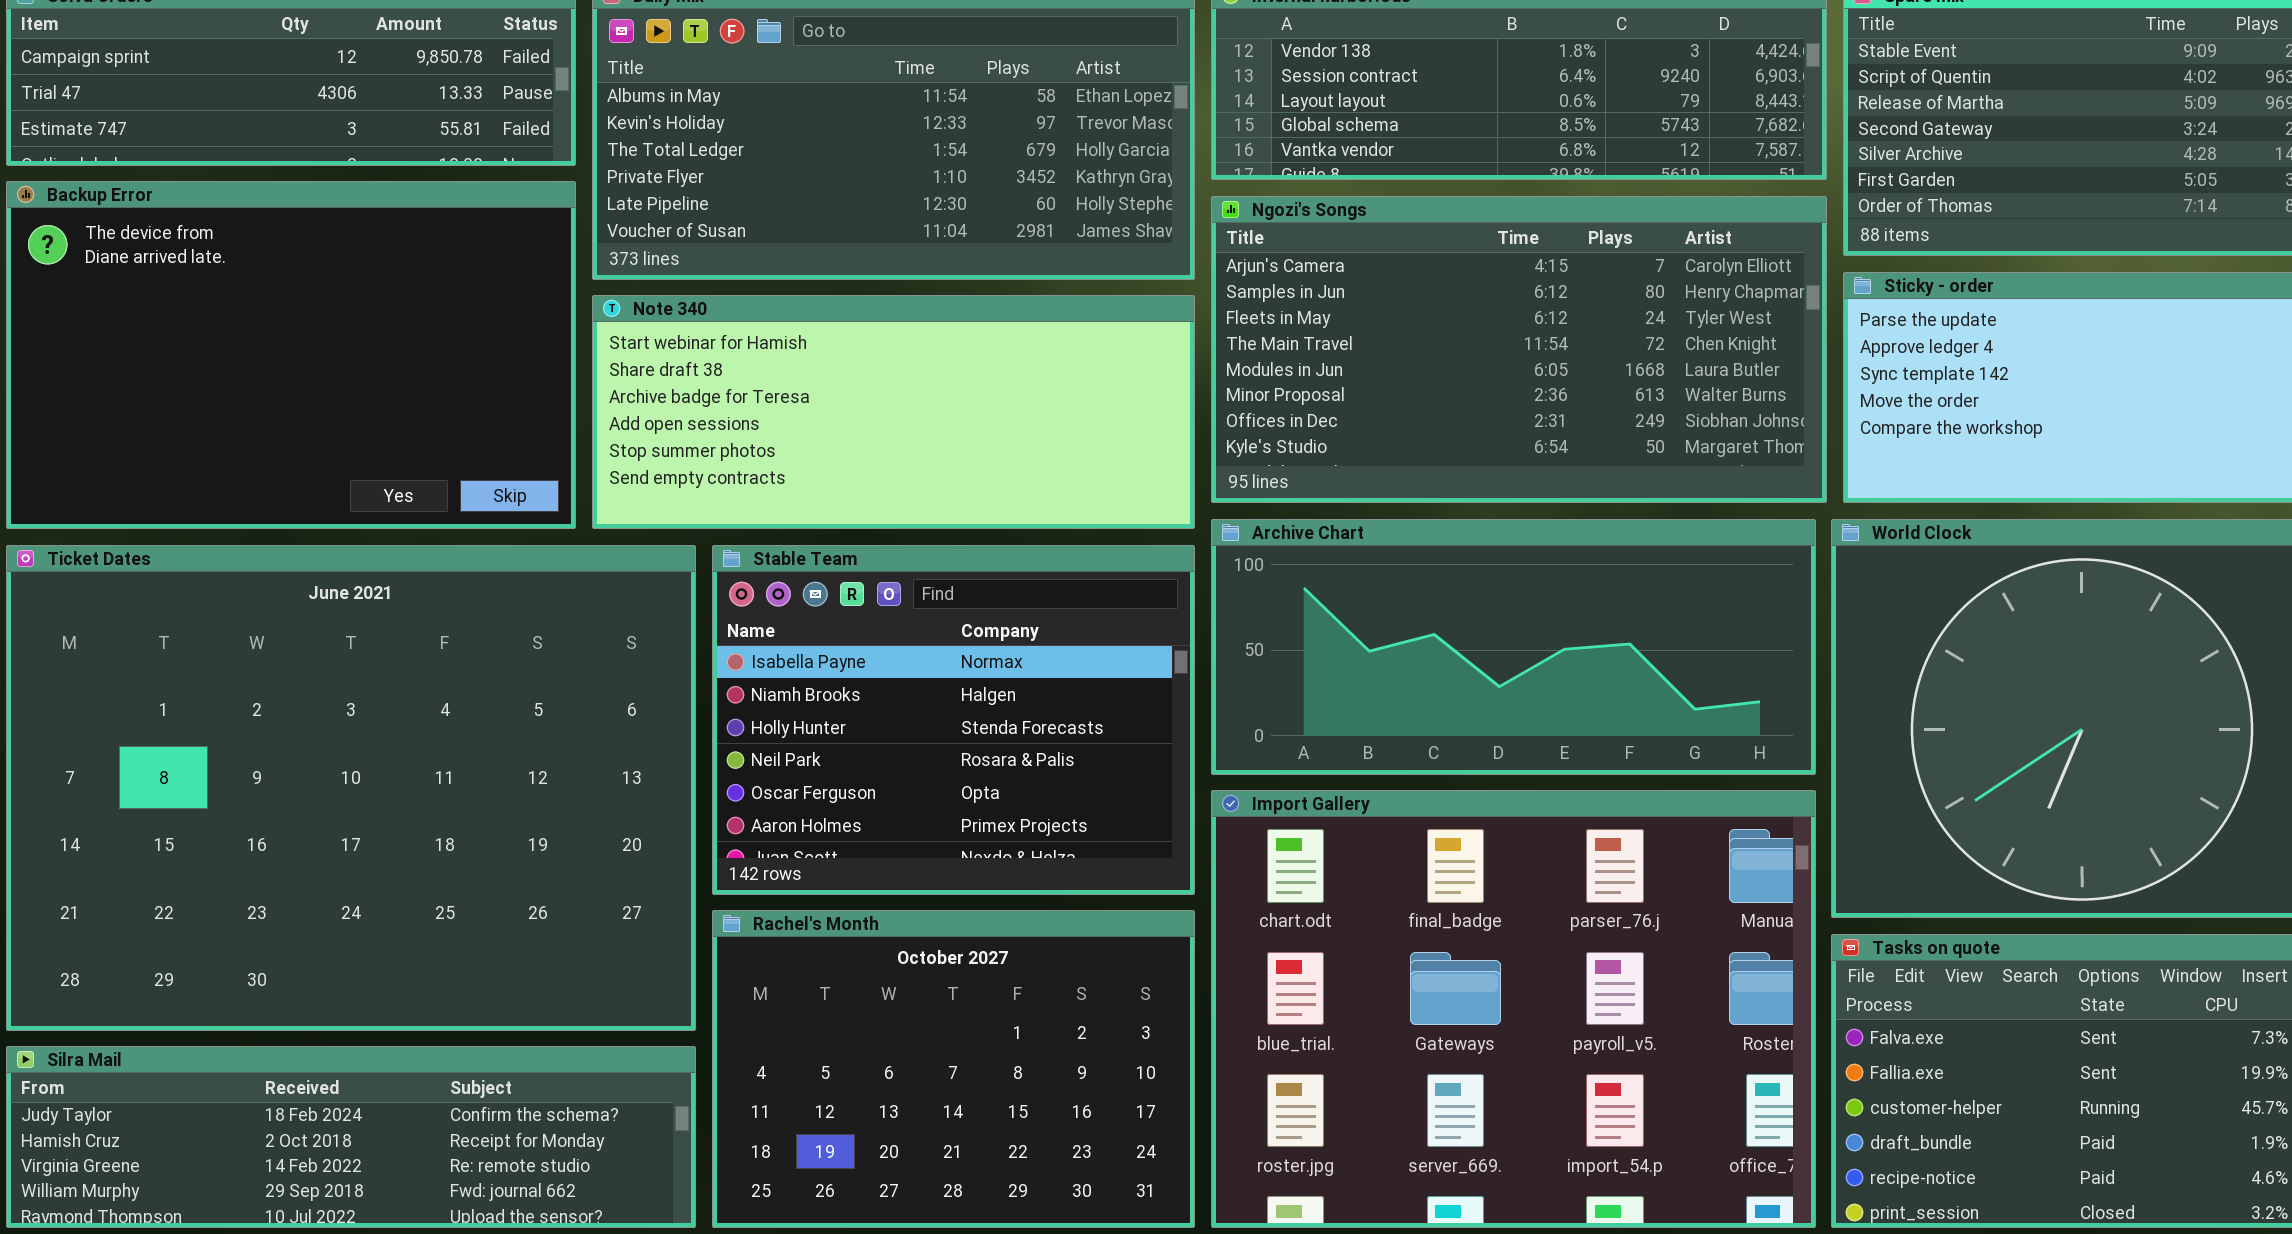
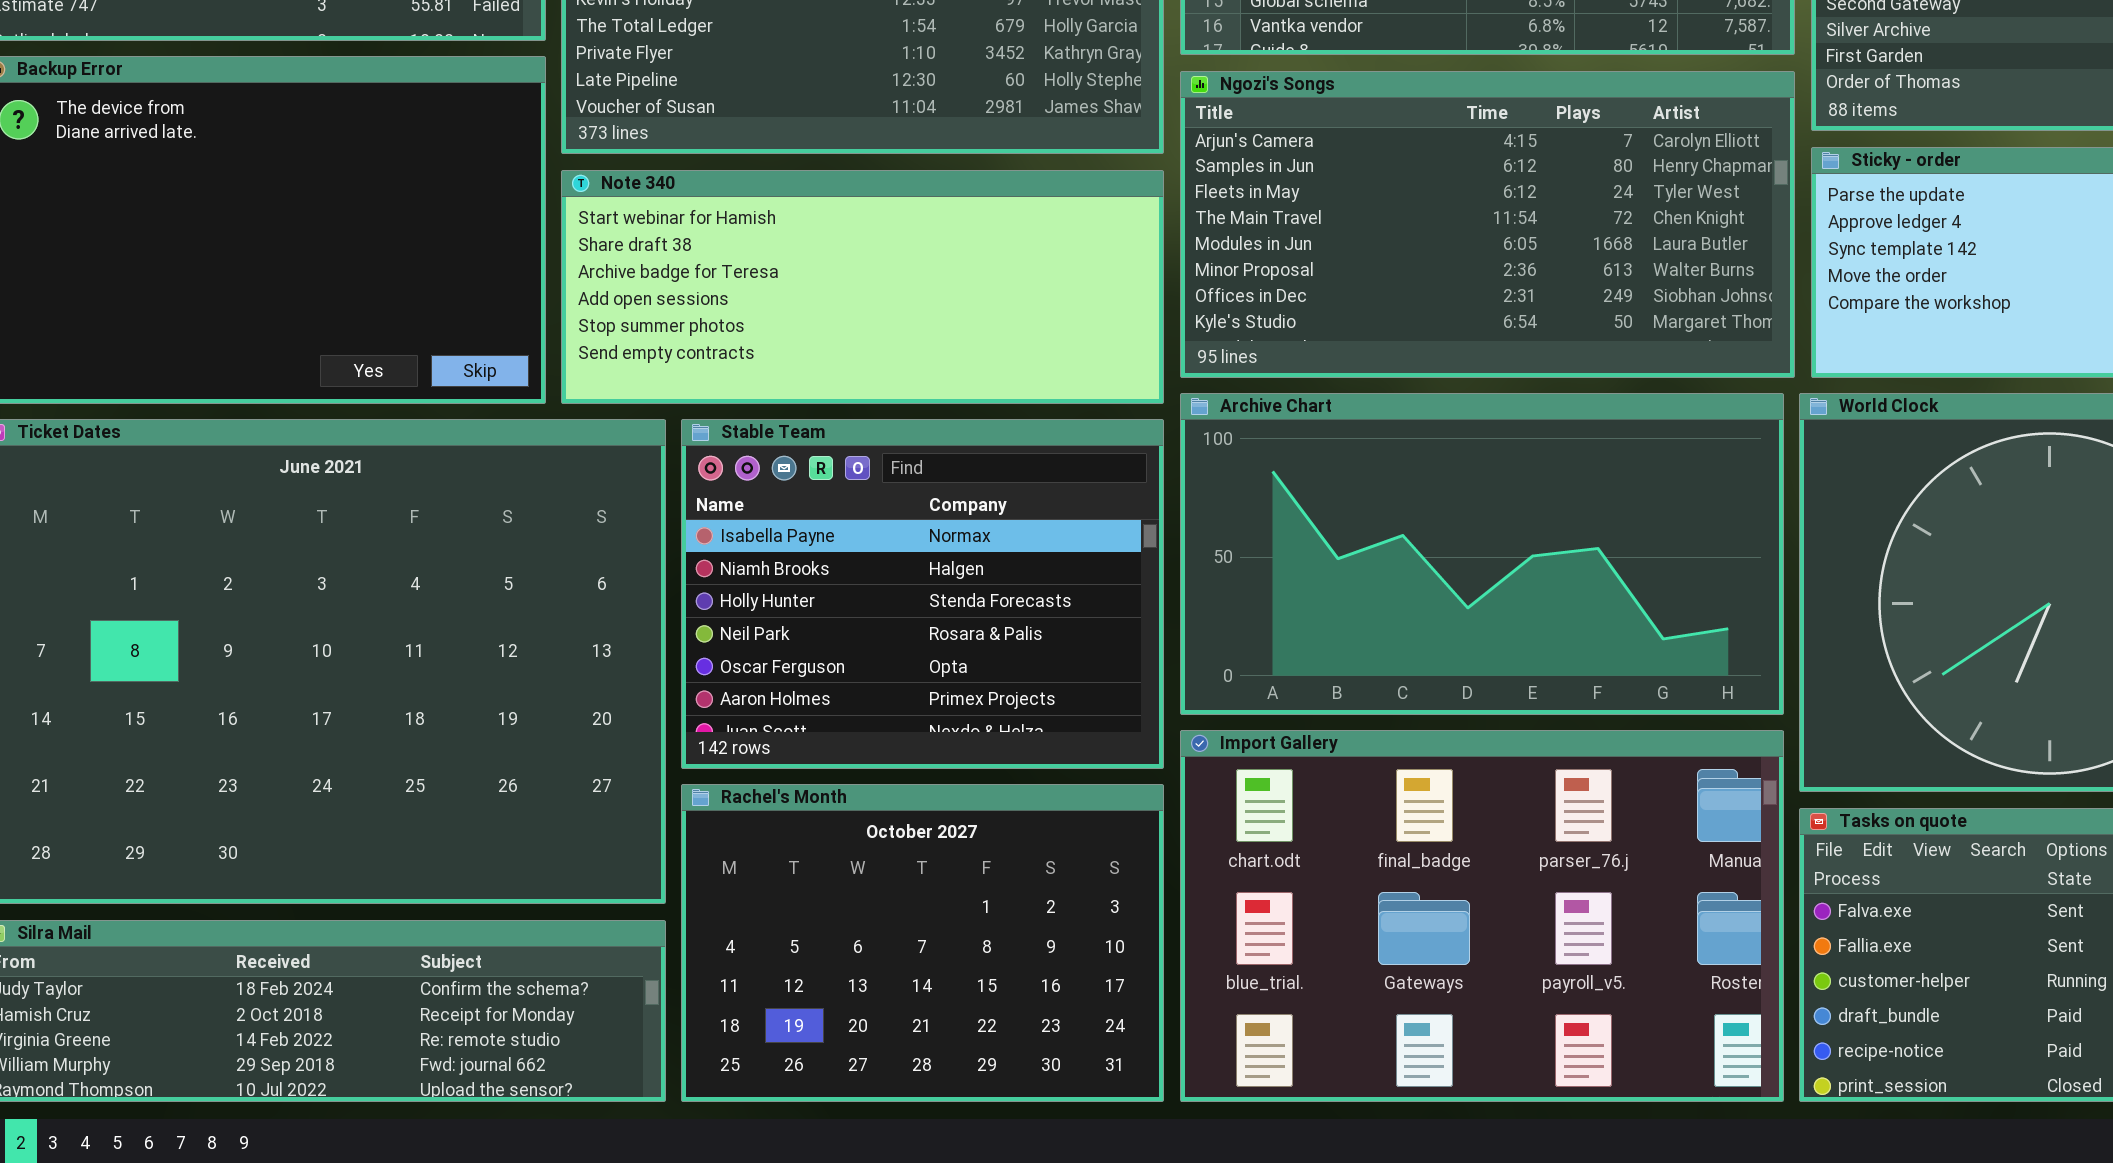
Archive Chart: [1211,519,1816,775] -> [1180,393,1784,715], resized
Import Gallery: [1211,790,1816,1228] -> [1180,730,1784,1102], resized

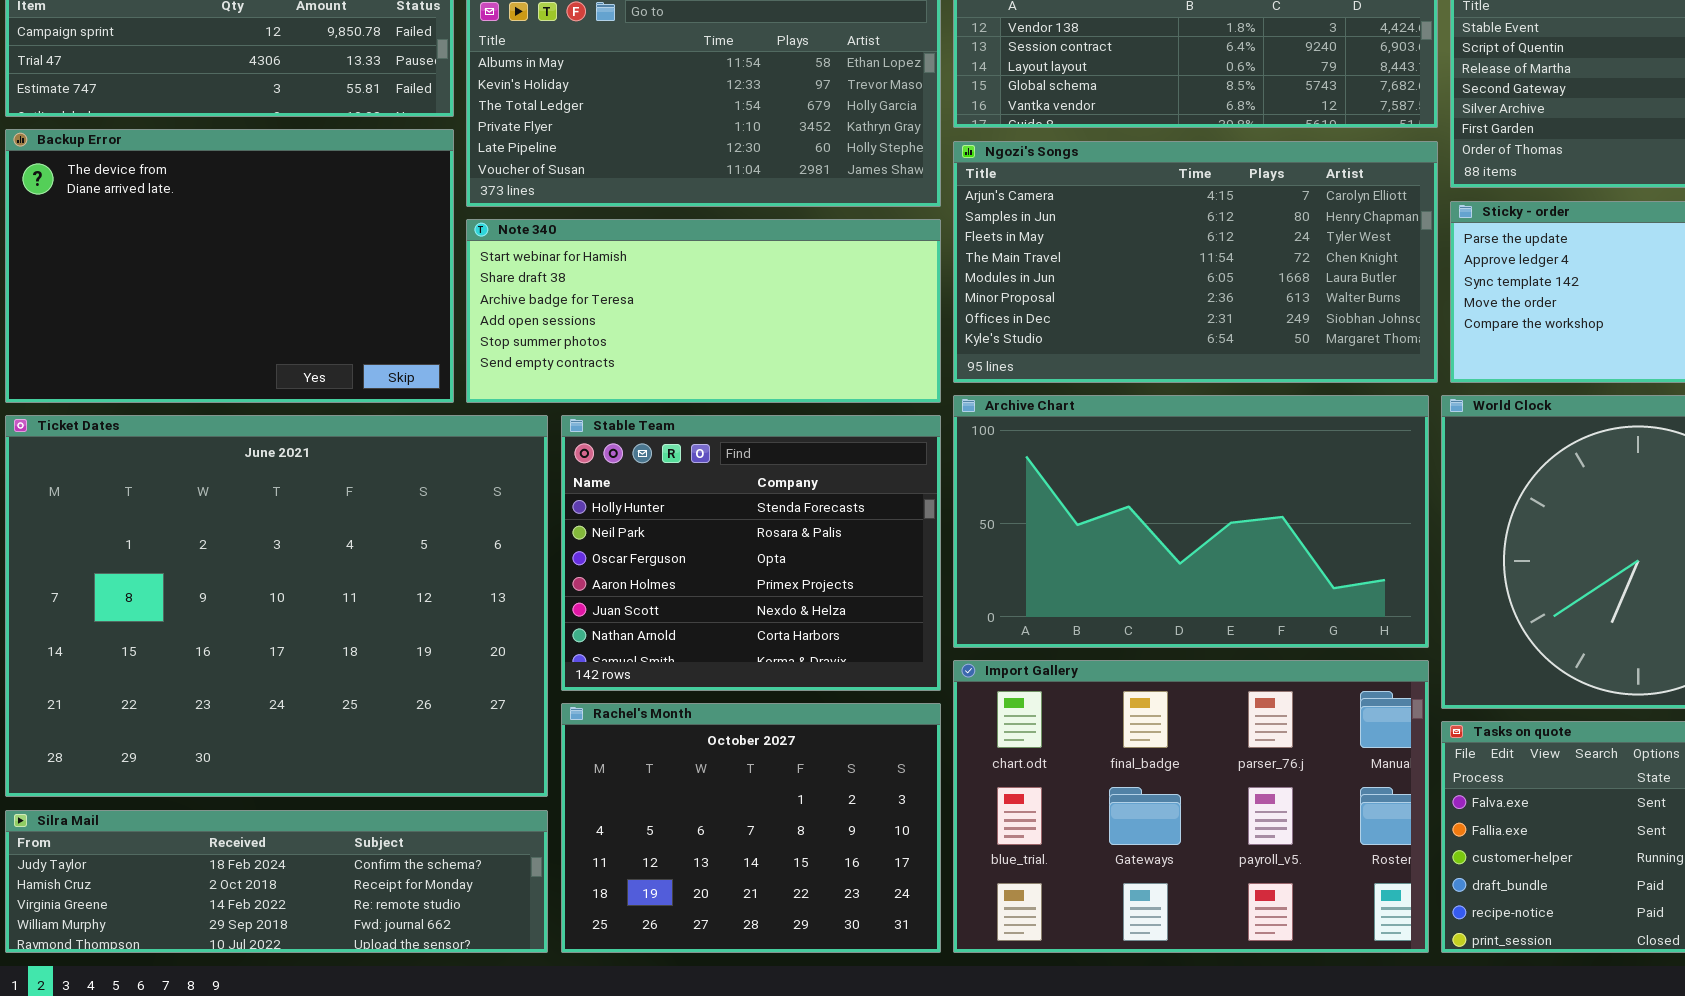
Stable Team: [681,419,1164,769] -> [561,415,941,691], scrolled down 2 rows

